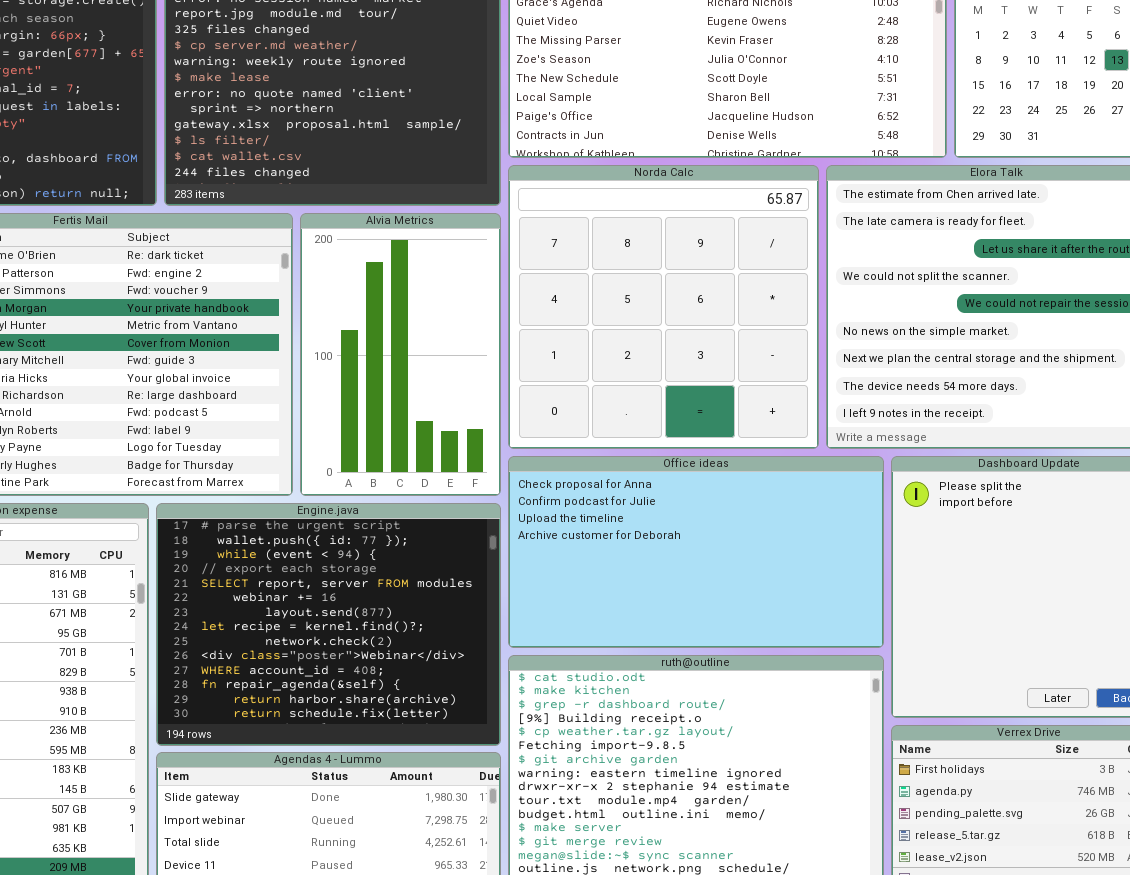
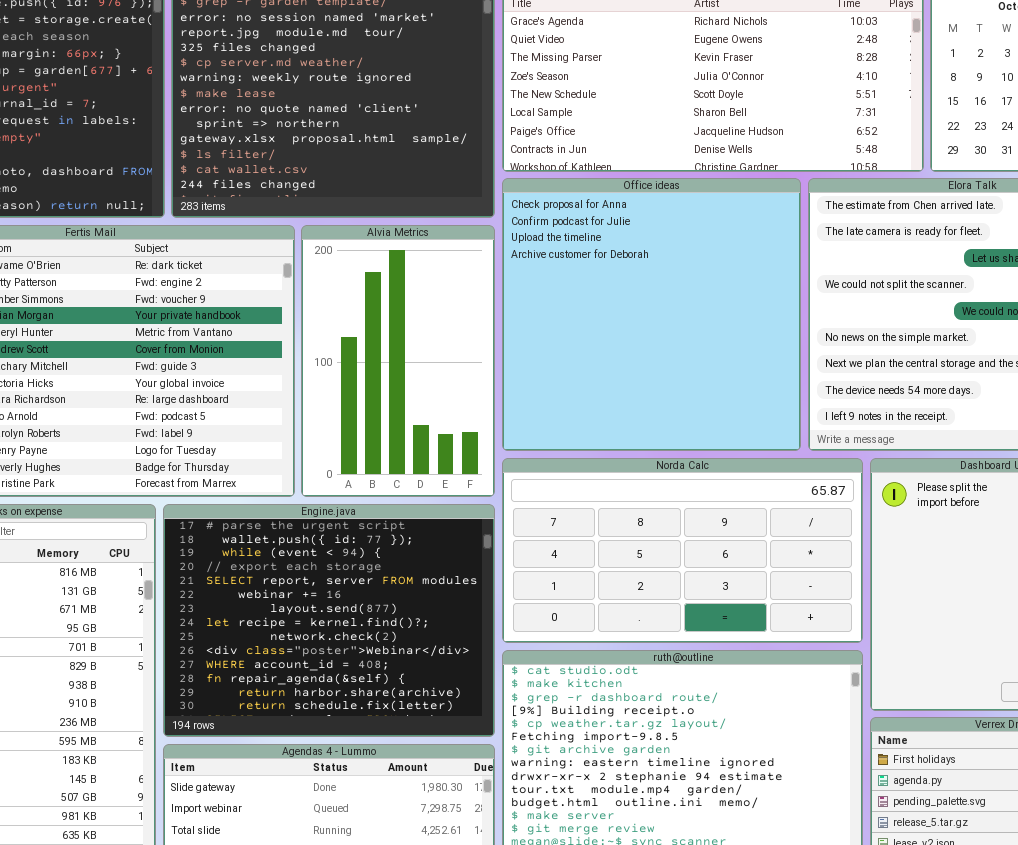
Norda Calc: [508,165,819,449] -> [502,458,863,643], moved, resized
Office ideas: [508,456,884,648] -> [502,178,801,451], moved, resized

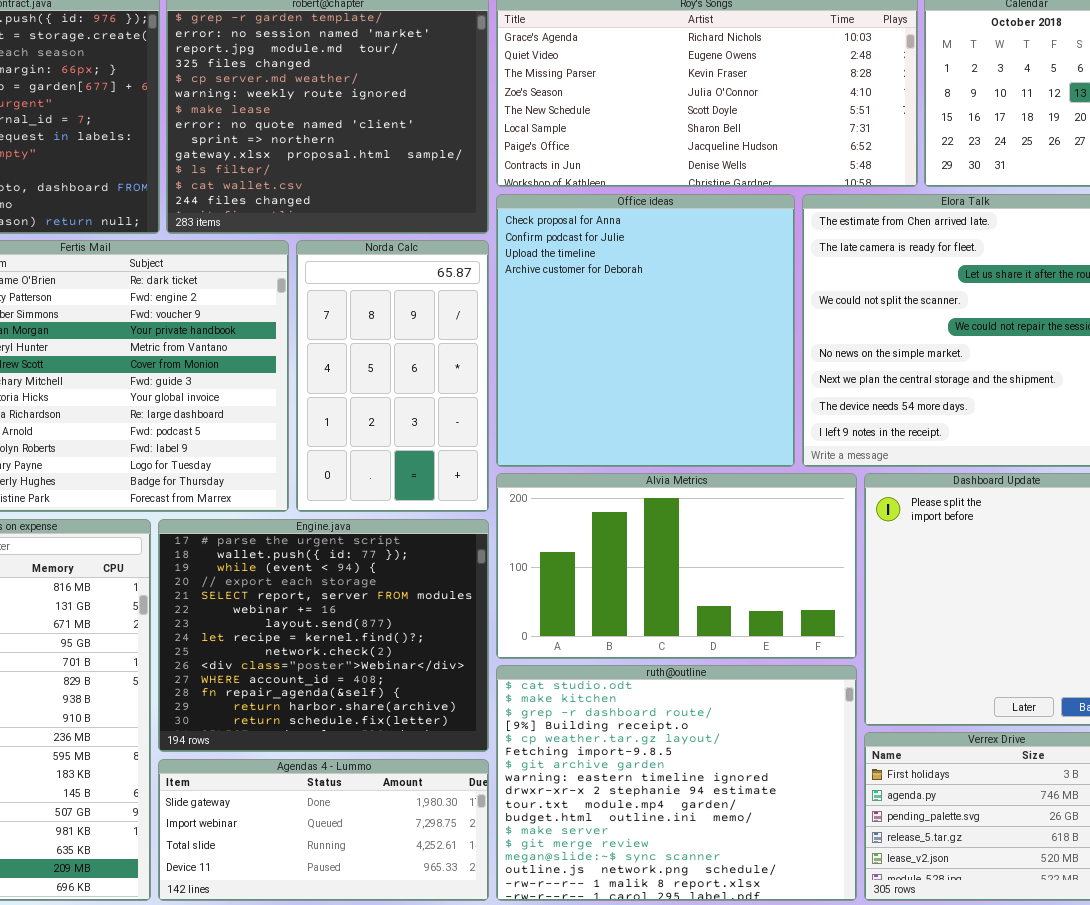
Alvia Metrics: [301,225,495,497] -> [496,473,857,659], moved, resized
Norda Calc: [502,458,863,643] -> [296,240,489,512], moved, resized

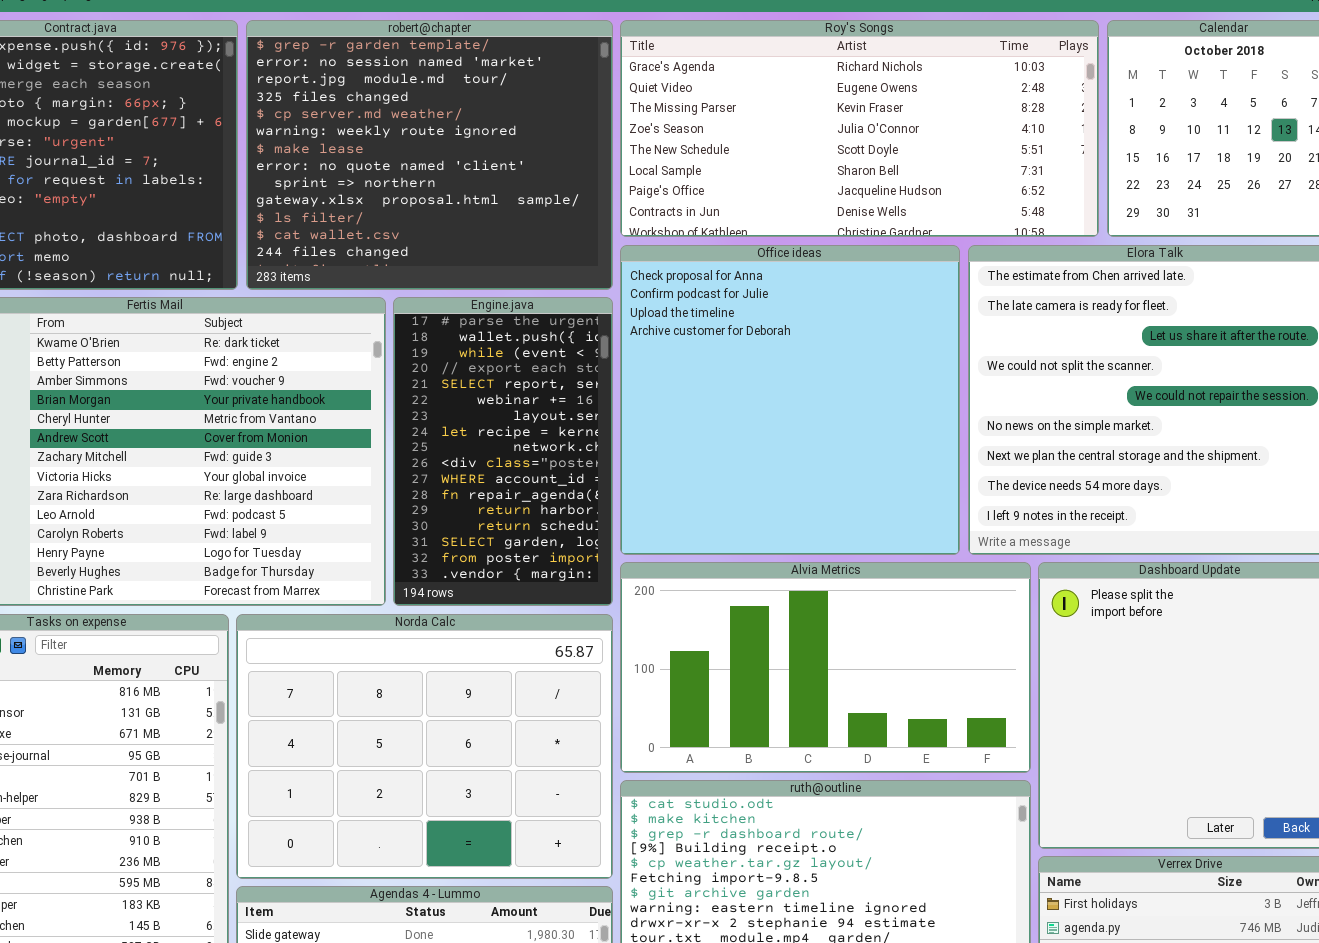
Norda Calc: [296,240,489,512] -> [236,614,613,879], moved, resized
Engine.java: [158,519,489,752] -> [393,297,613,606], moved, resized

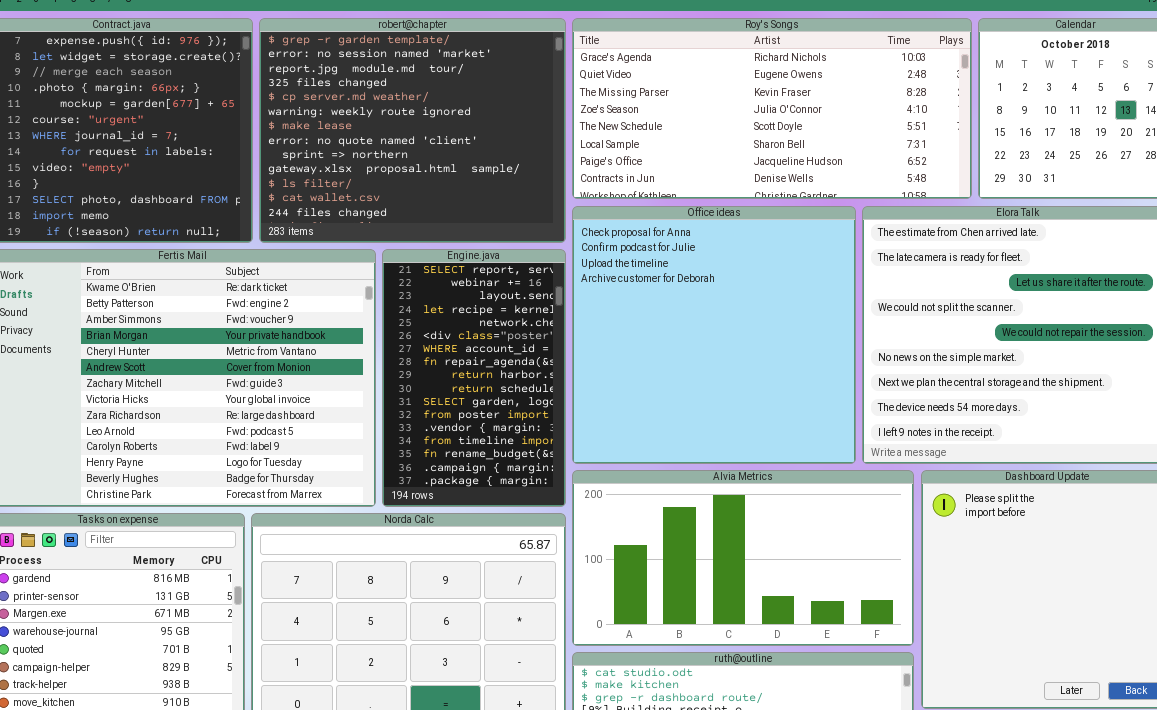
Engine.java: [393,297,613,606] -> [382,249,566,507], scrolled down 4 rows

